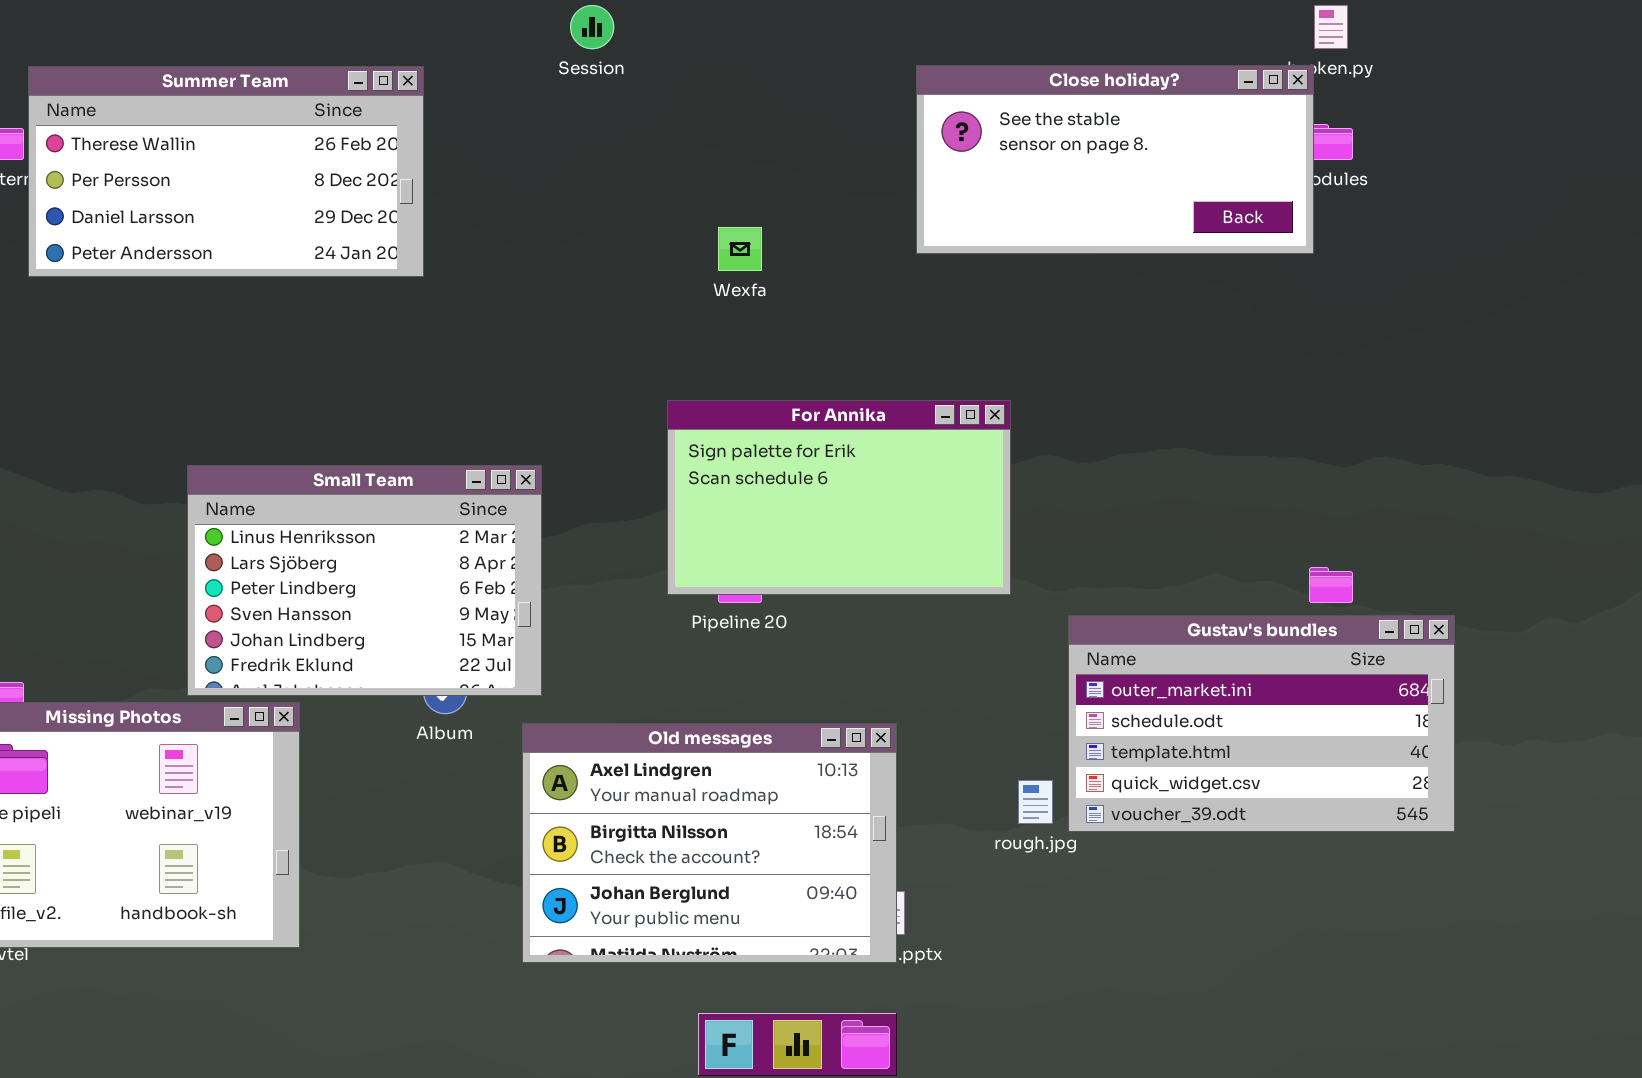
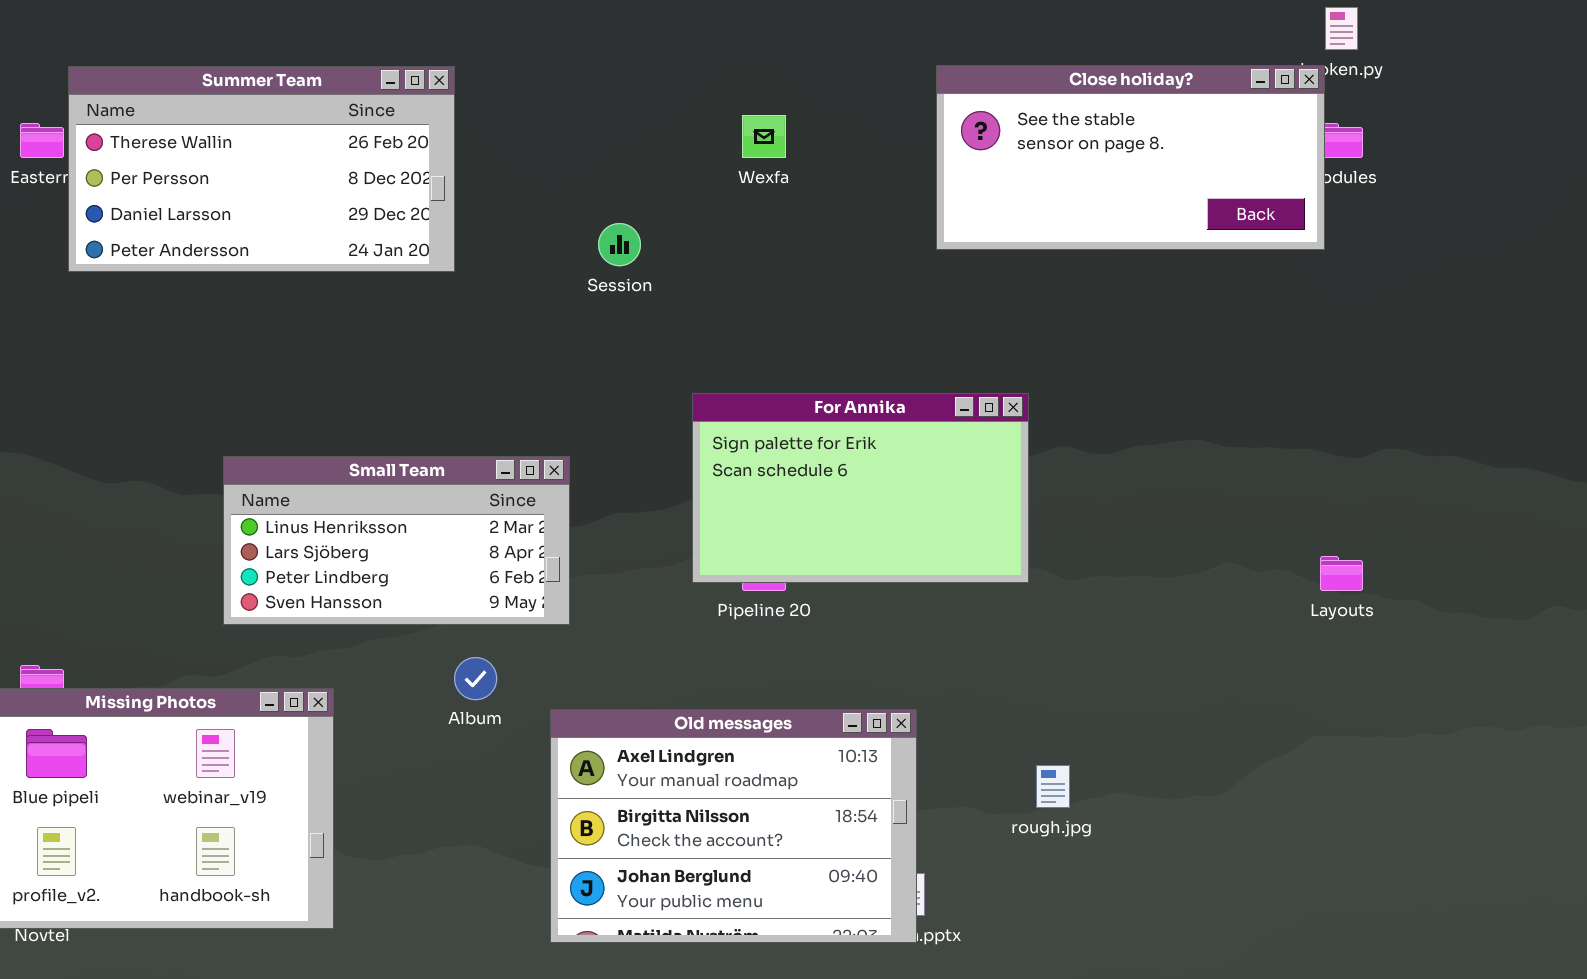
Session: [570,5,614,49] -> [598,223,641,266], moved
Wexfa: [718,227,762,271] -> [742,115,786,158], moved
Small Team: [187,465,542,696] -> [223,456,570,625], resized
Gustav's bundles: [1068,615,1455,832] -> none, closed

